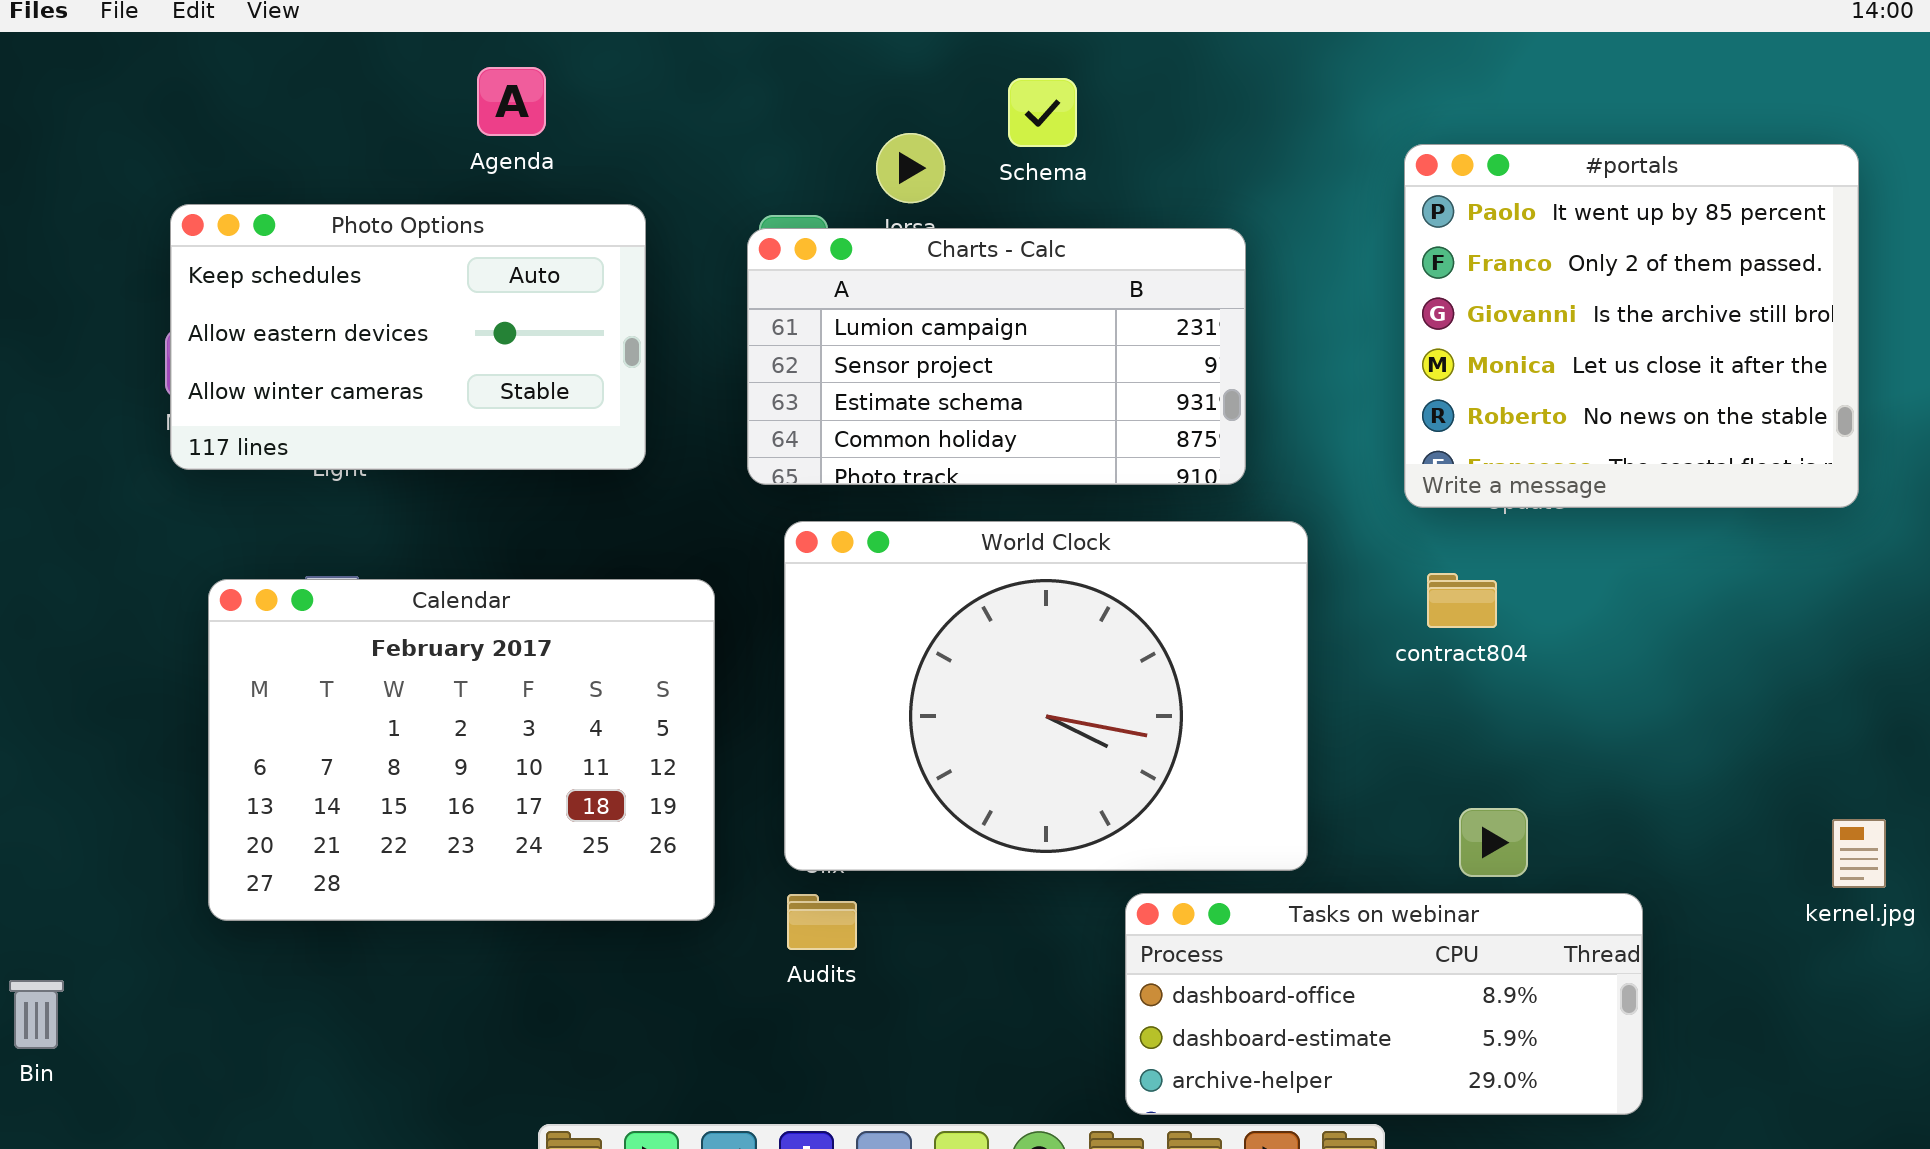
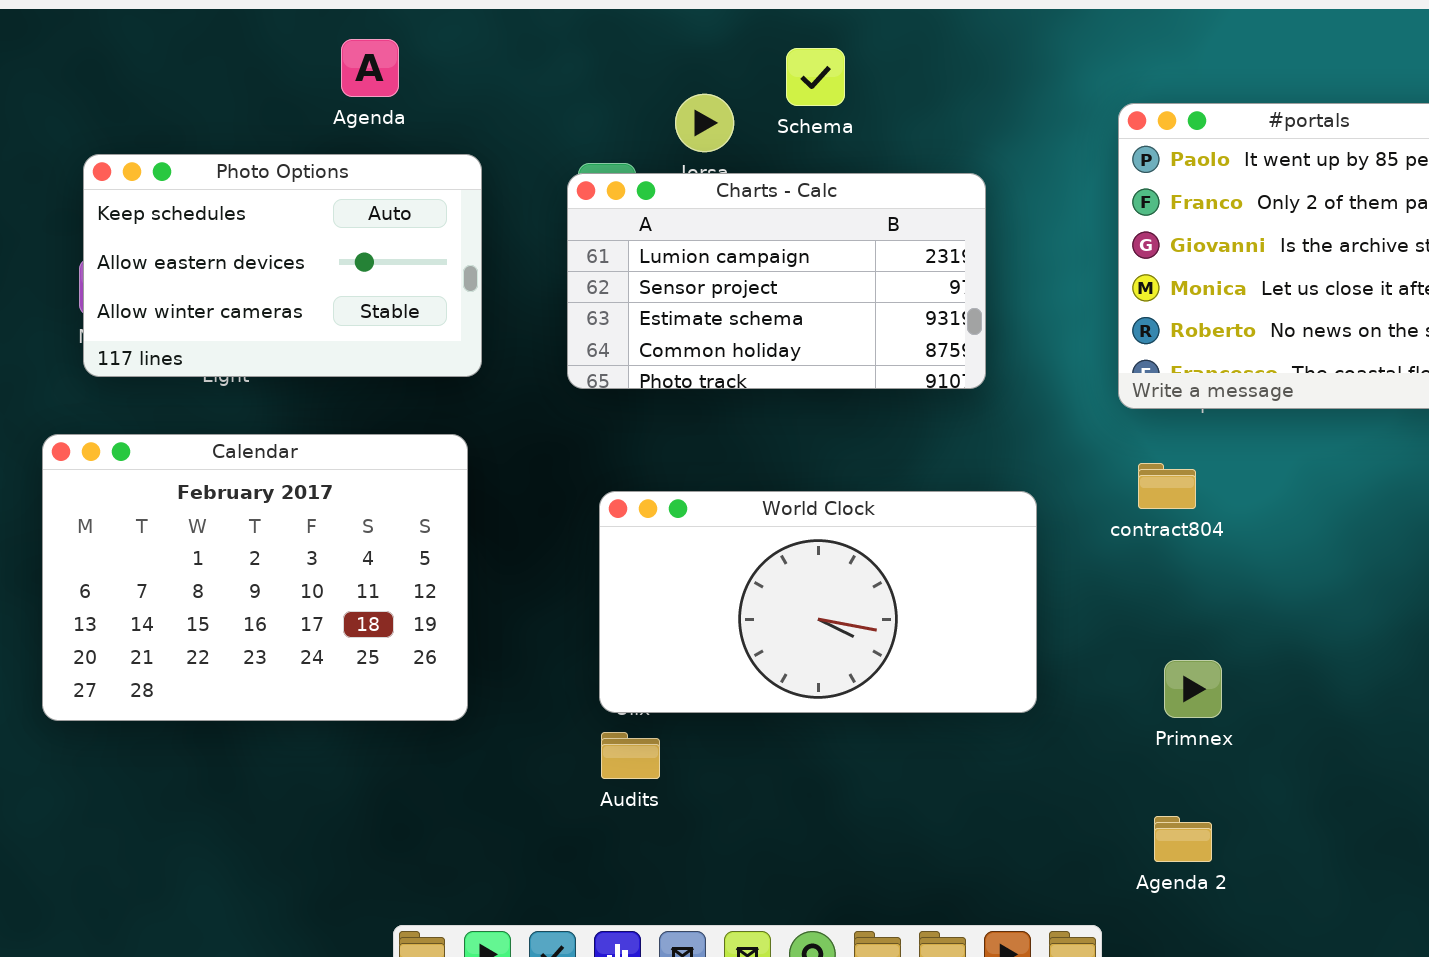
World Clock: [784,521,1308,871] -> [599,491,1037,713], resized
Calendar: [208,579,715,921] -> [42,434,468,721], moved
Tasks on webinar: [1125,893,1643,1115] -> none, closed

